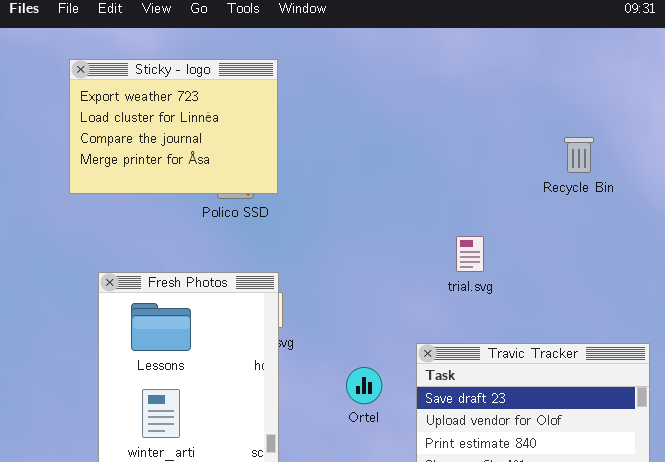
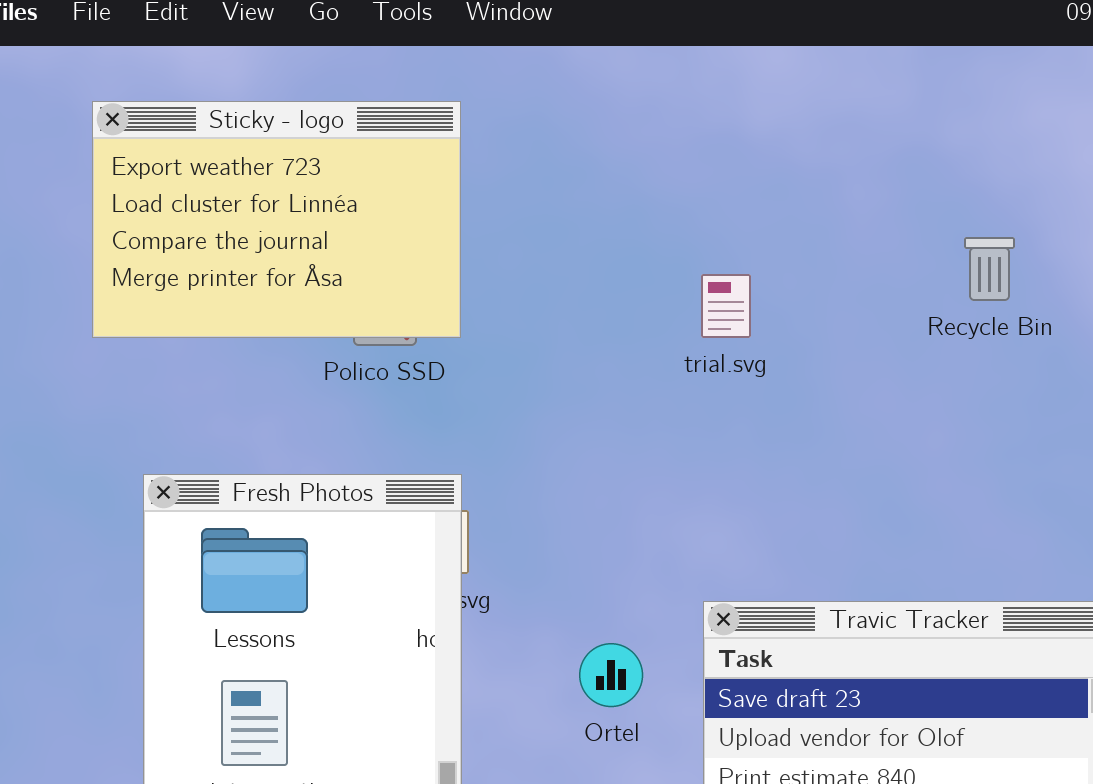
trial.svg: [456,236,484,272] -> [701,274,751,338], moved

